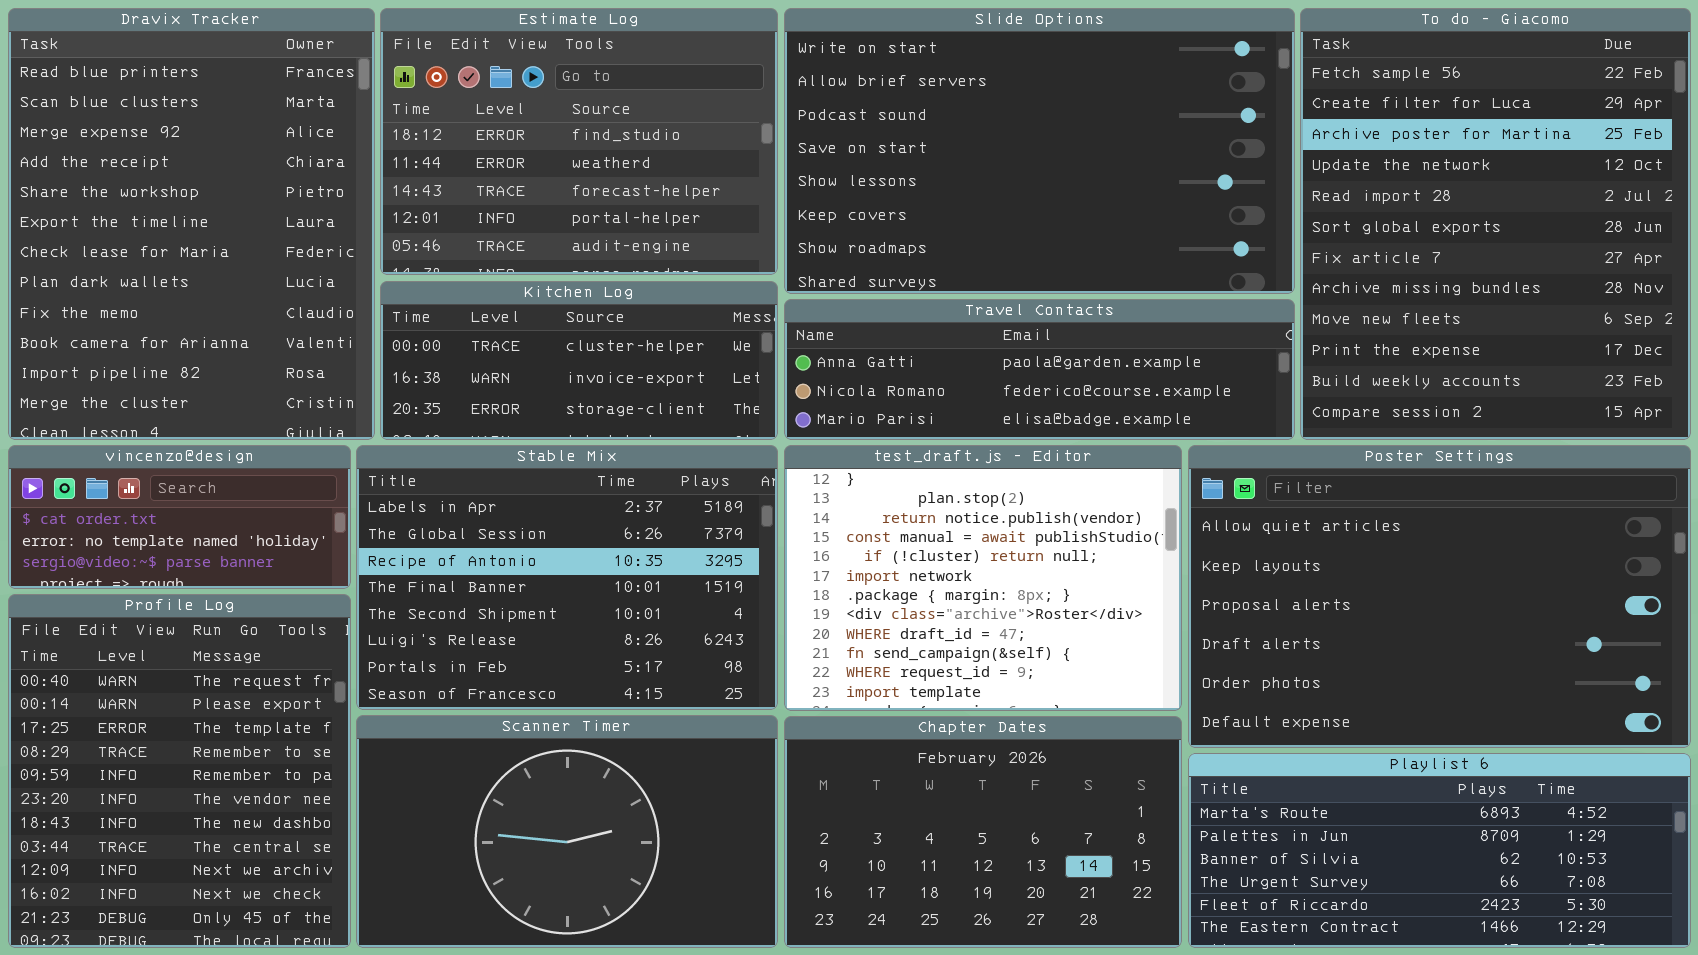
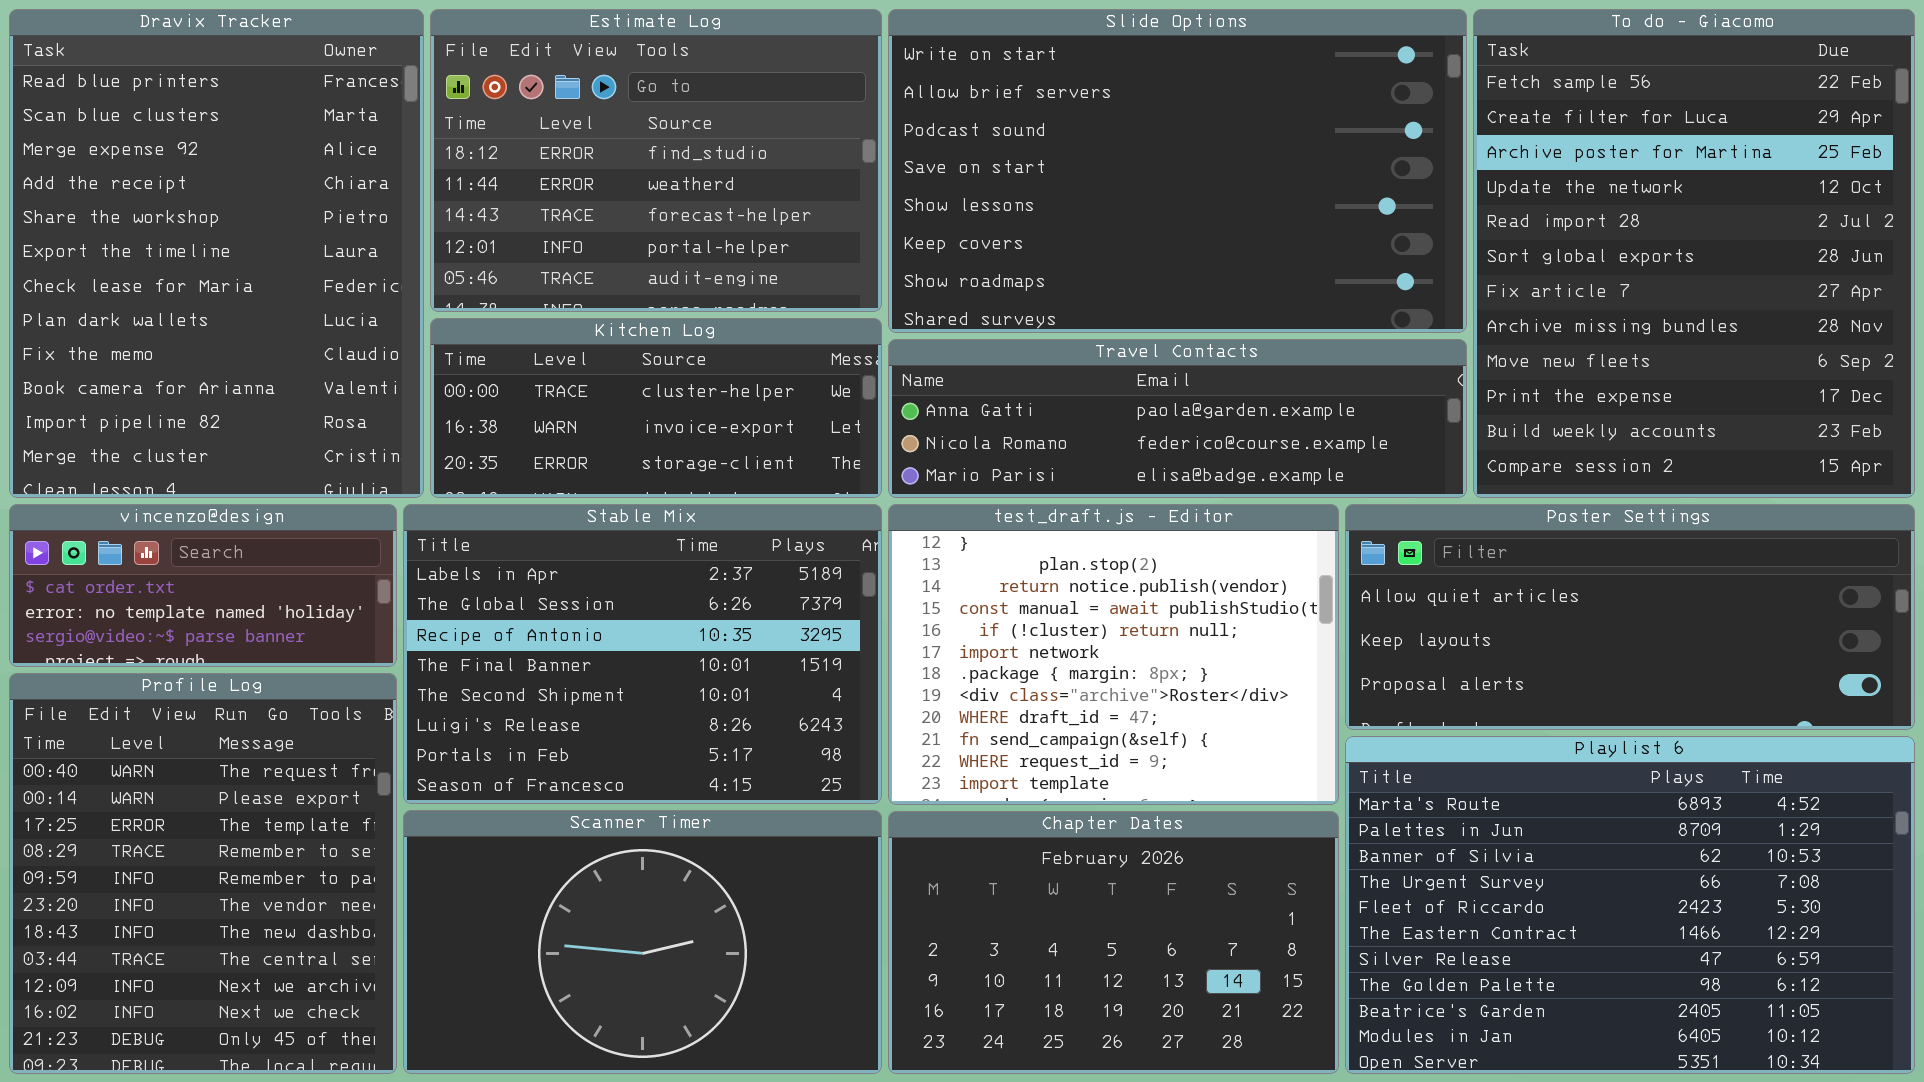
Poster Settings: [1188,445,1691,748] -> [1345,504,1915,730], resized
Playlist 6: [1188,753,1691,948] -> [1345,736,1915,1074], resized

